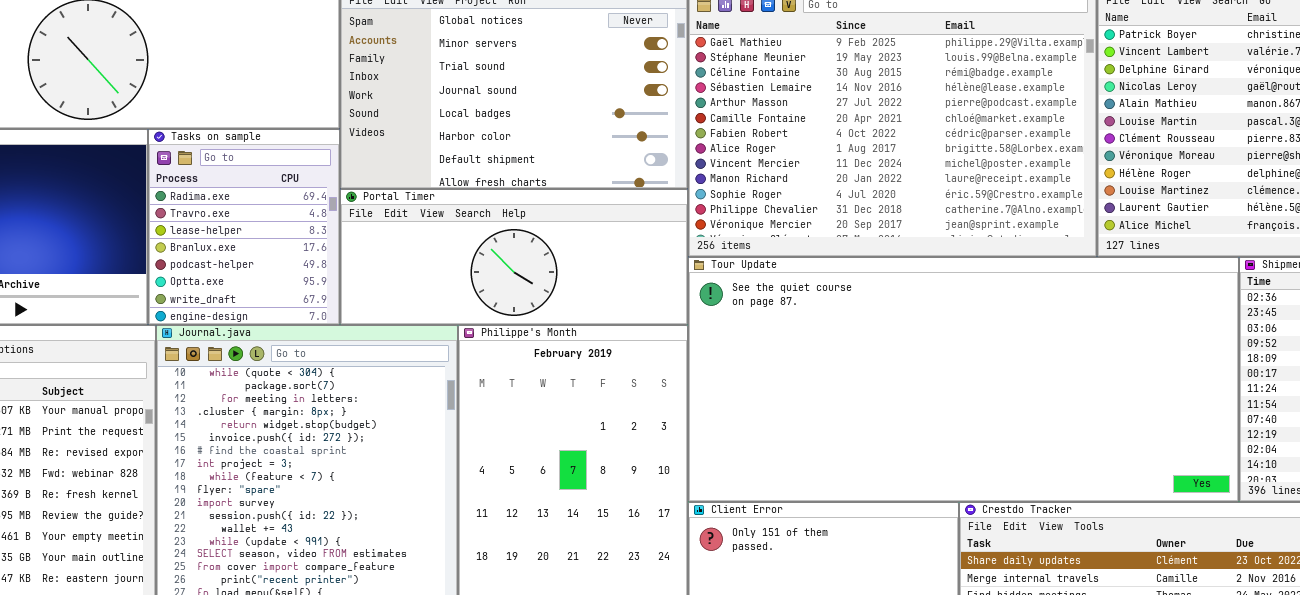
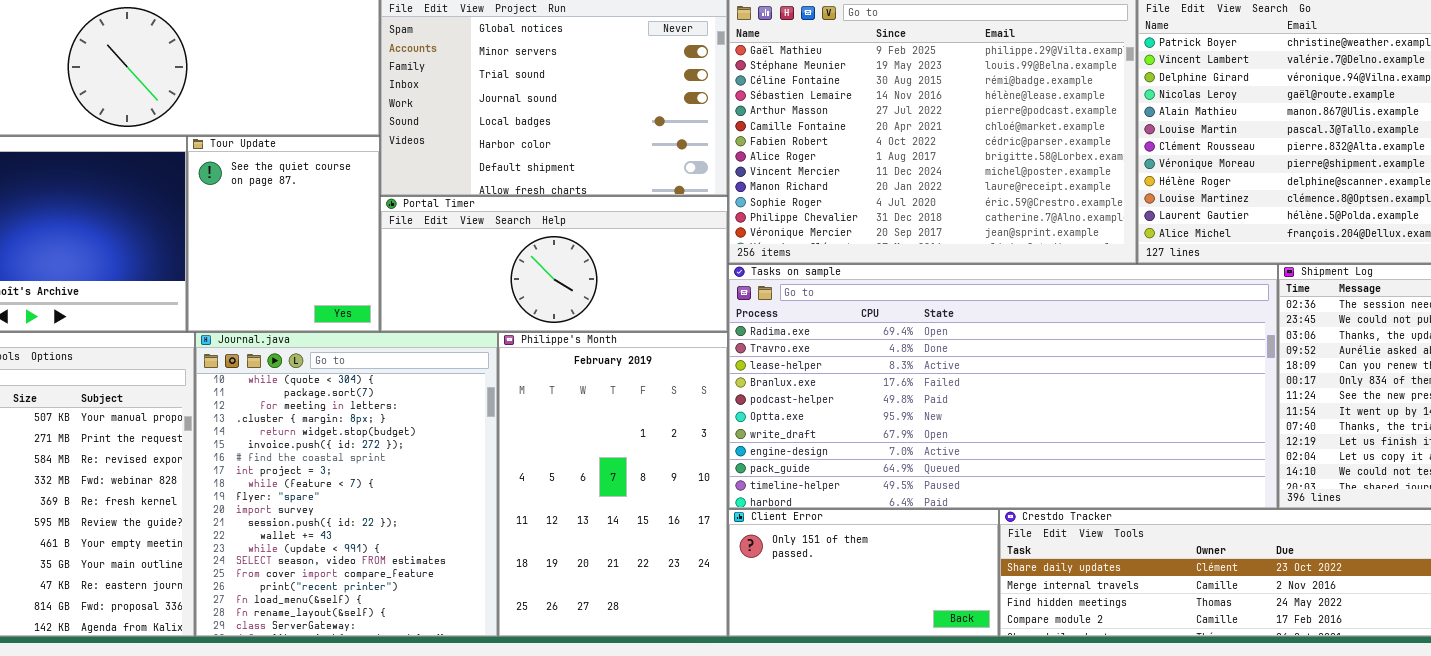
Tasks on sample: [148,129,340,325] -> [728,264,1278,509], moved, resized
Tour Update: [688,257,1239,502] -> [187,136,380,332], moved, resized

